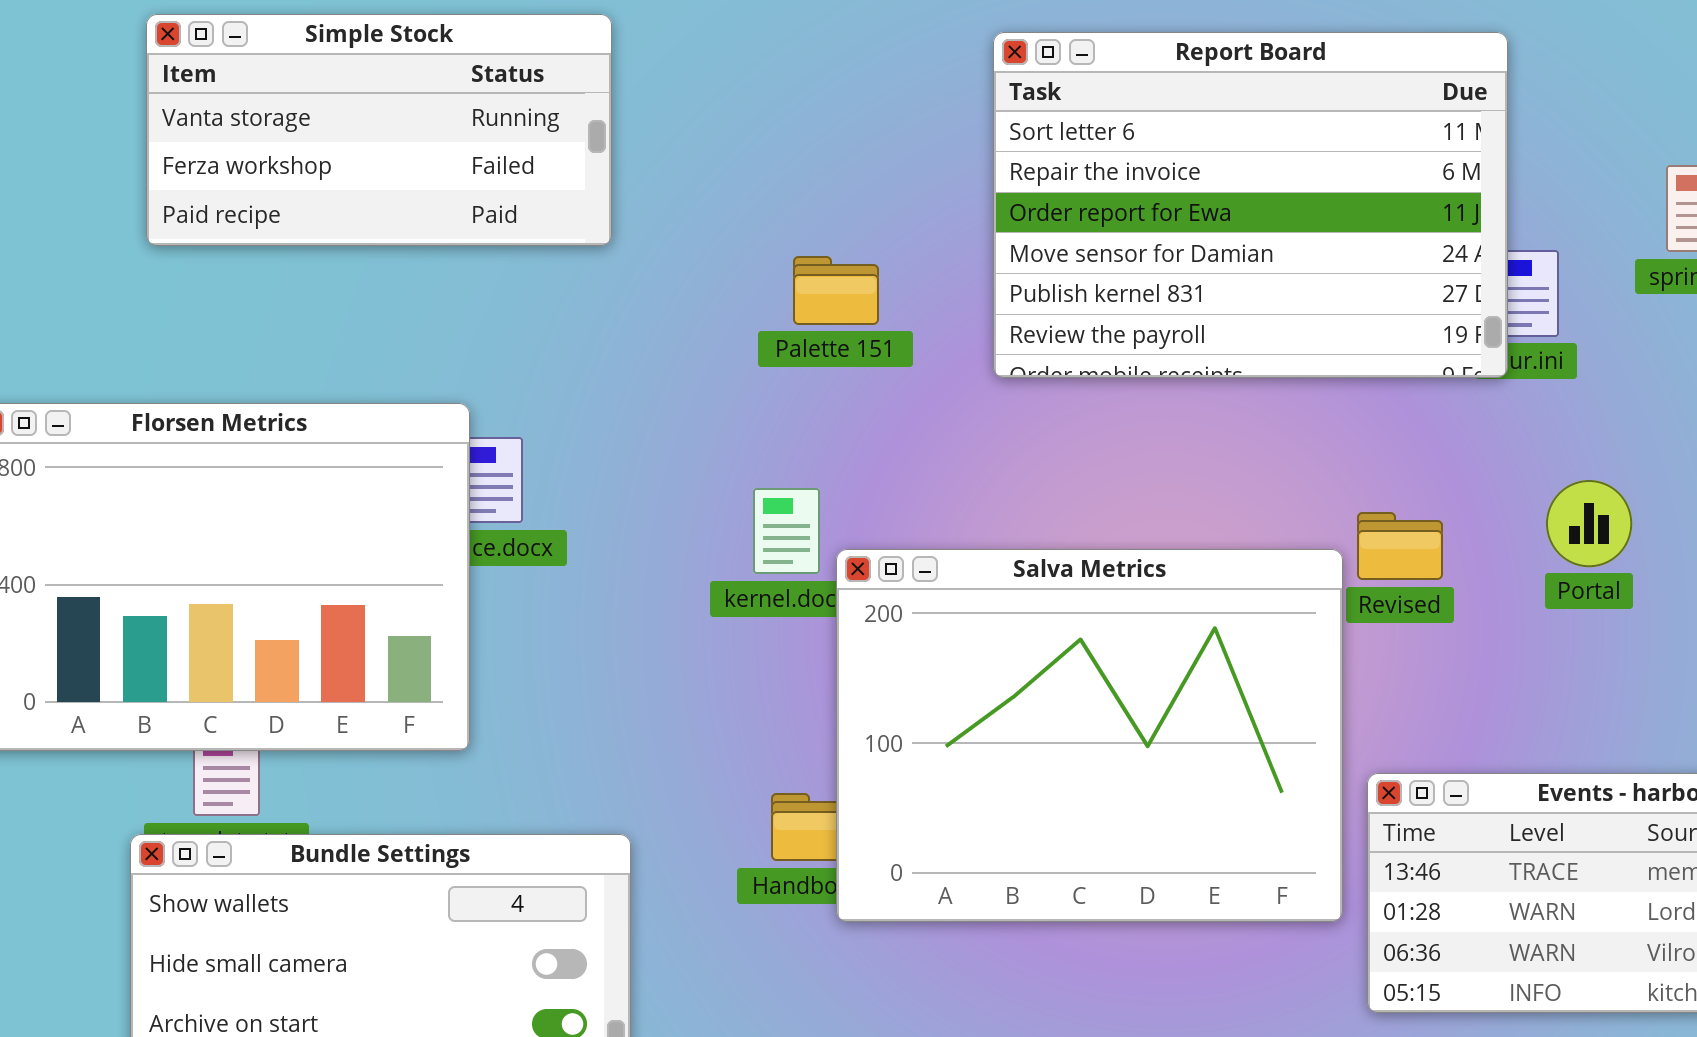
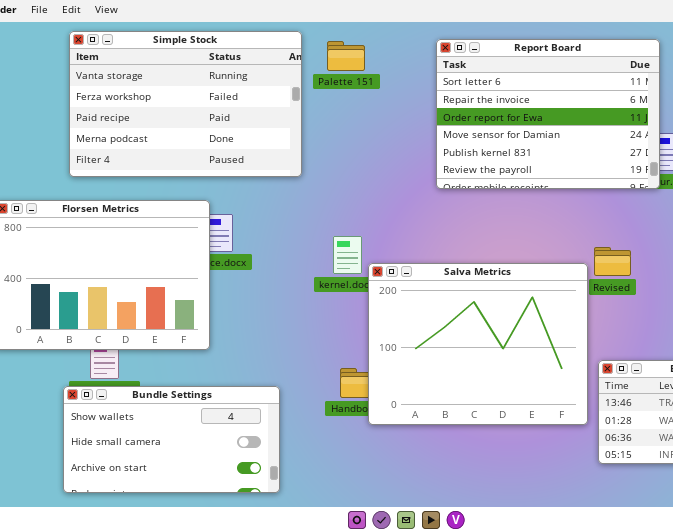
Simple Stock: [146,14,612,246] -> [69,31,302,177], resized
Palette 151: [793,256,879,325] -> [327,41,365,71], moved

